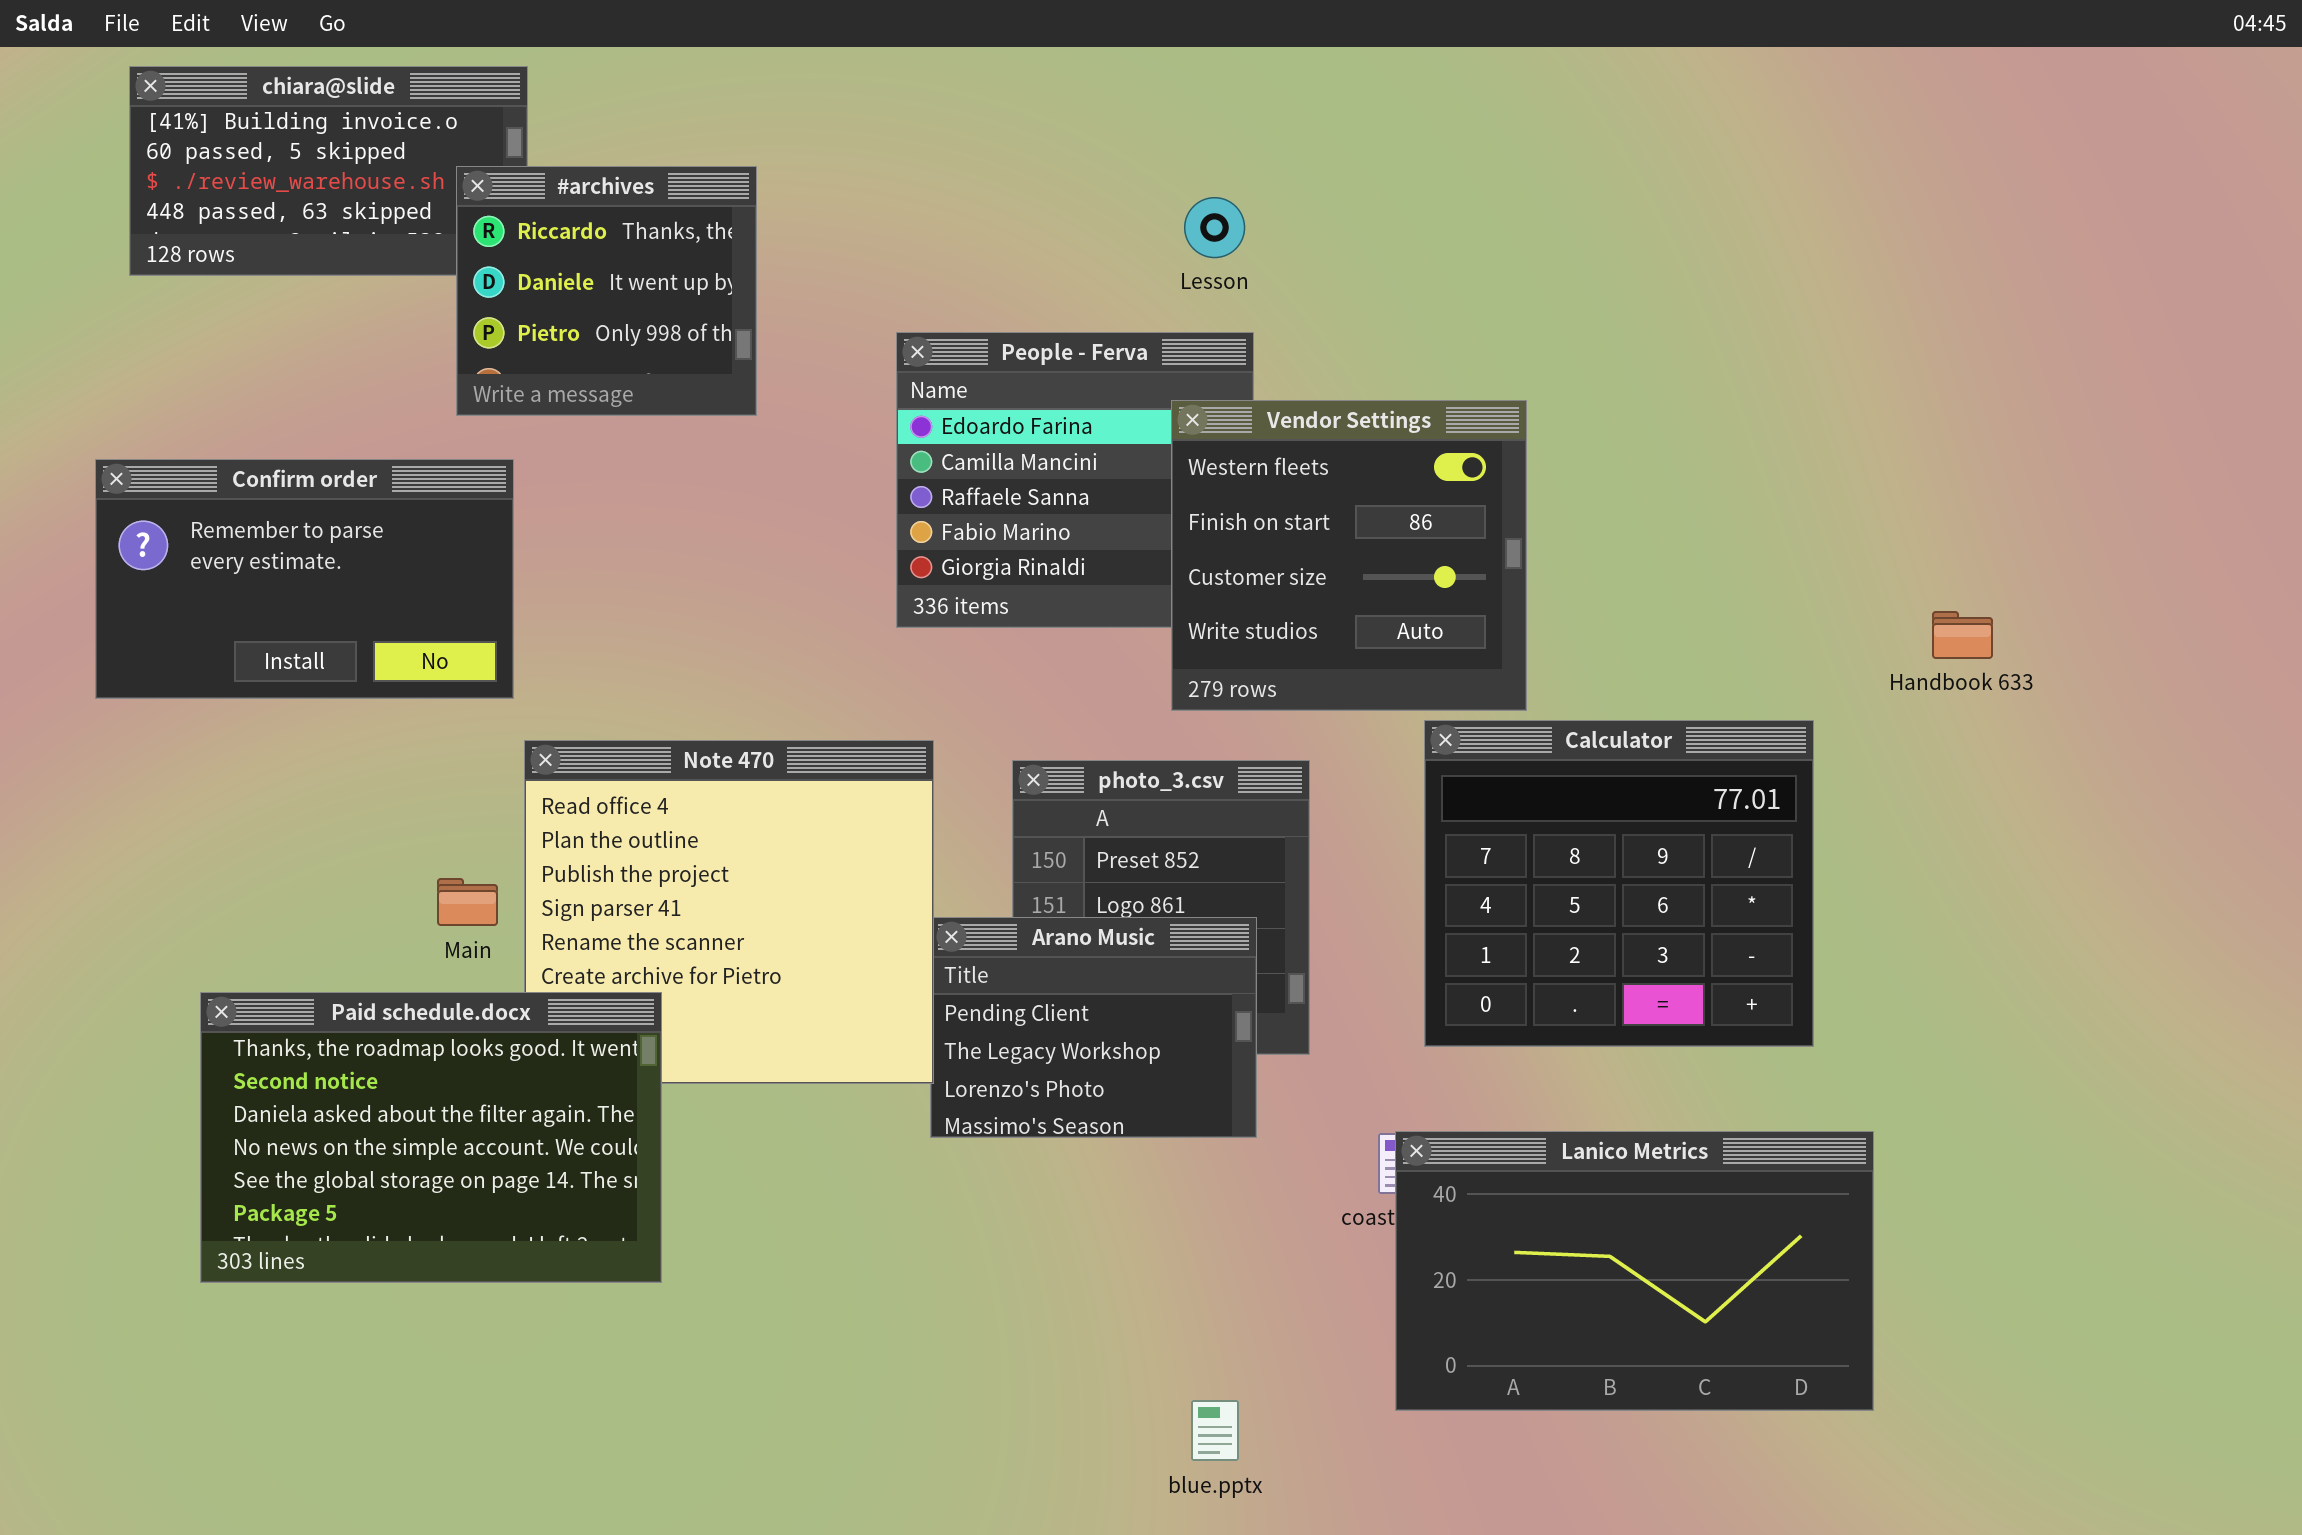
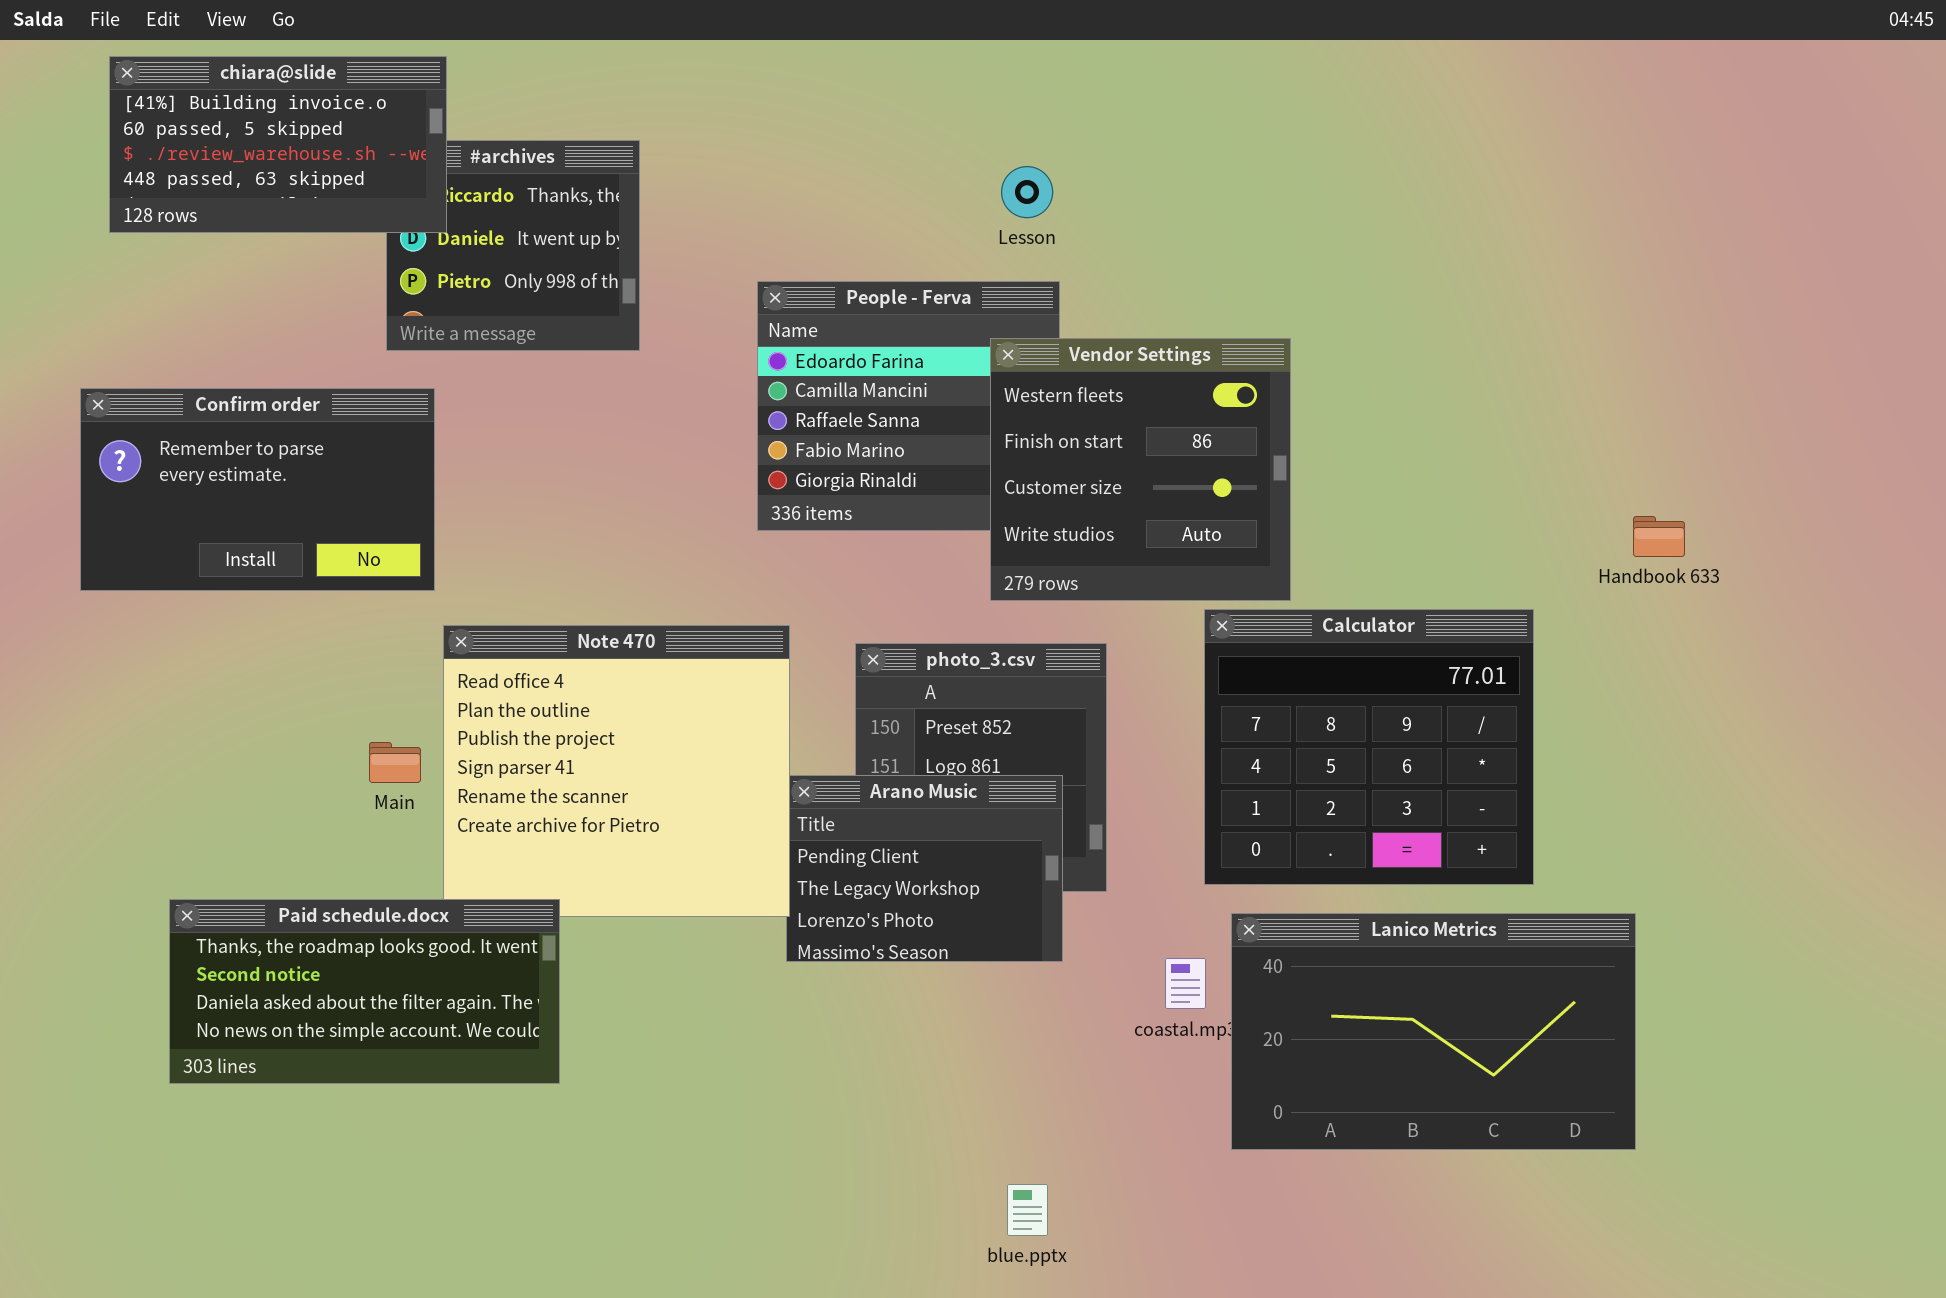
chiara@slide: [129,66,528,276] -> [109,56,447,233], raised
Paid schedule.docx: [200,992,662,1283] -> [169,899,560,1084], resized
Lanico Metrics: [1395,1131,1874,1411] -> [1231,913,1636,1150], moved

